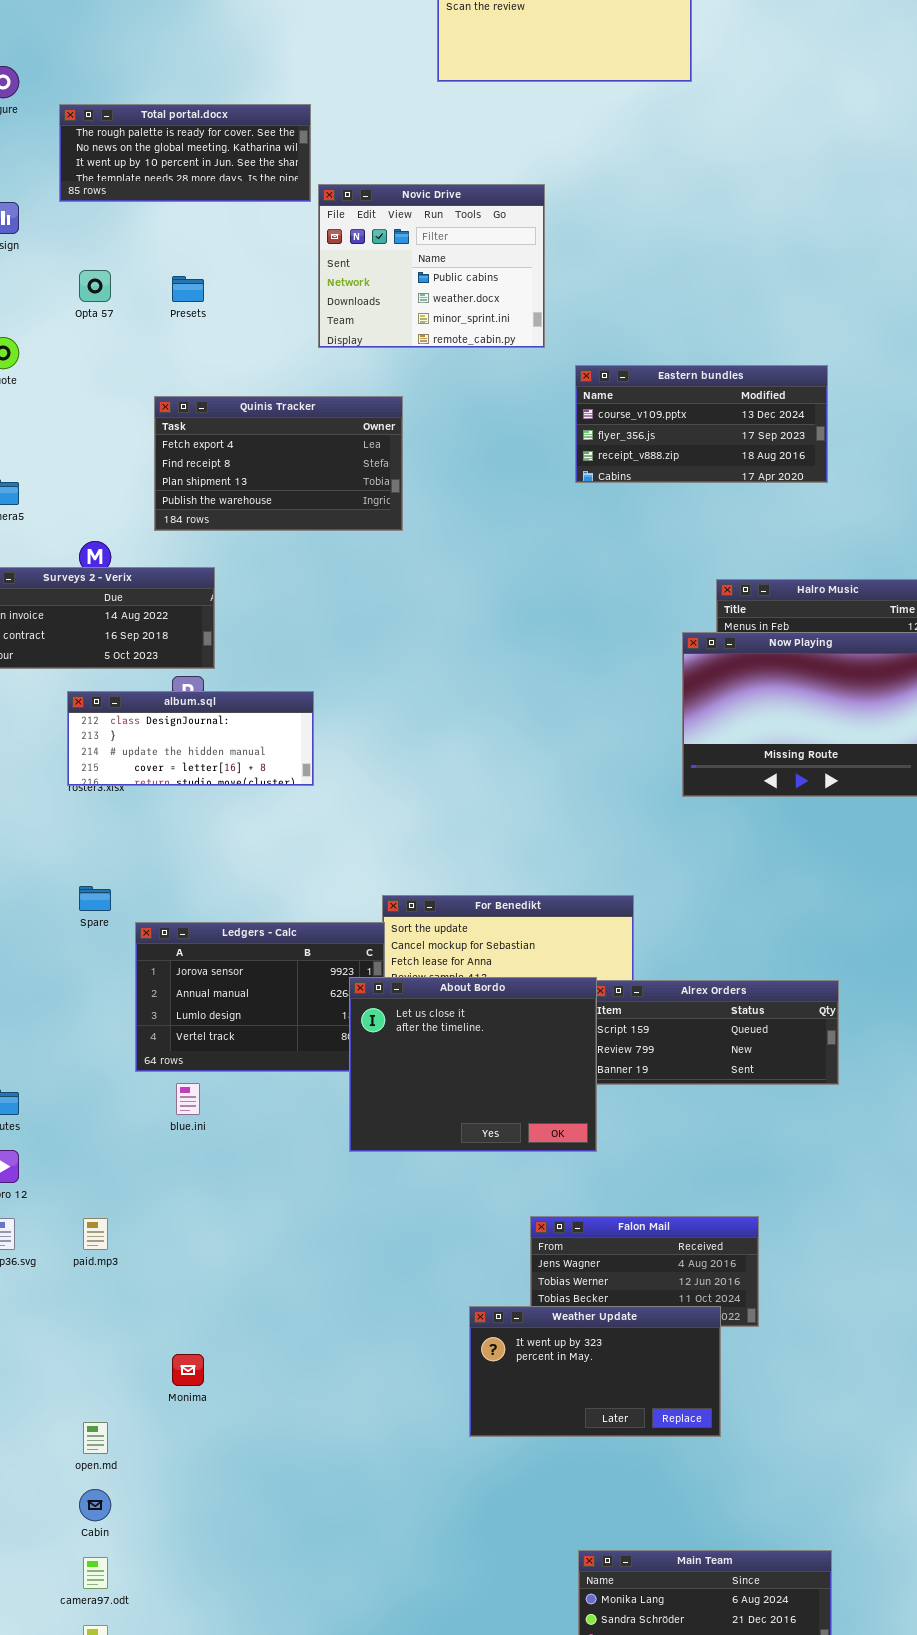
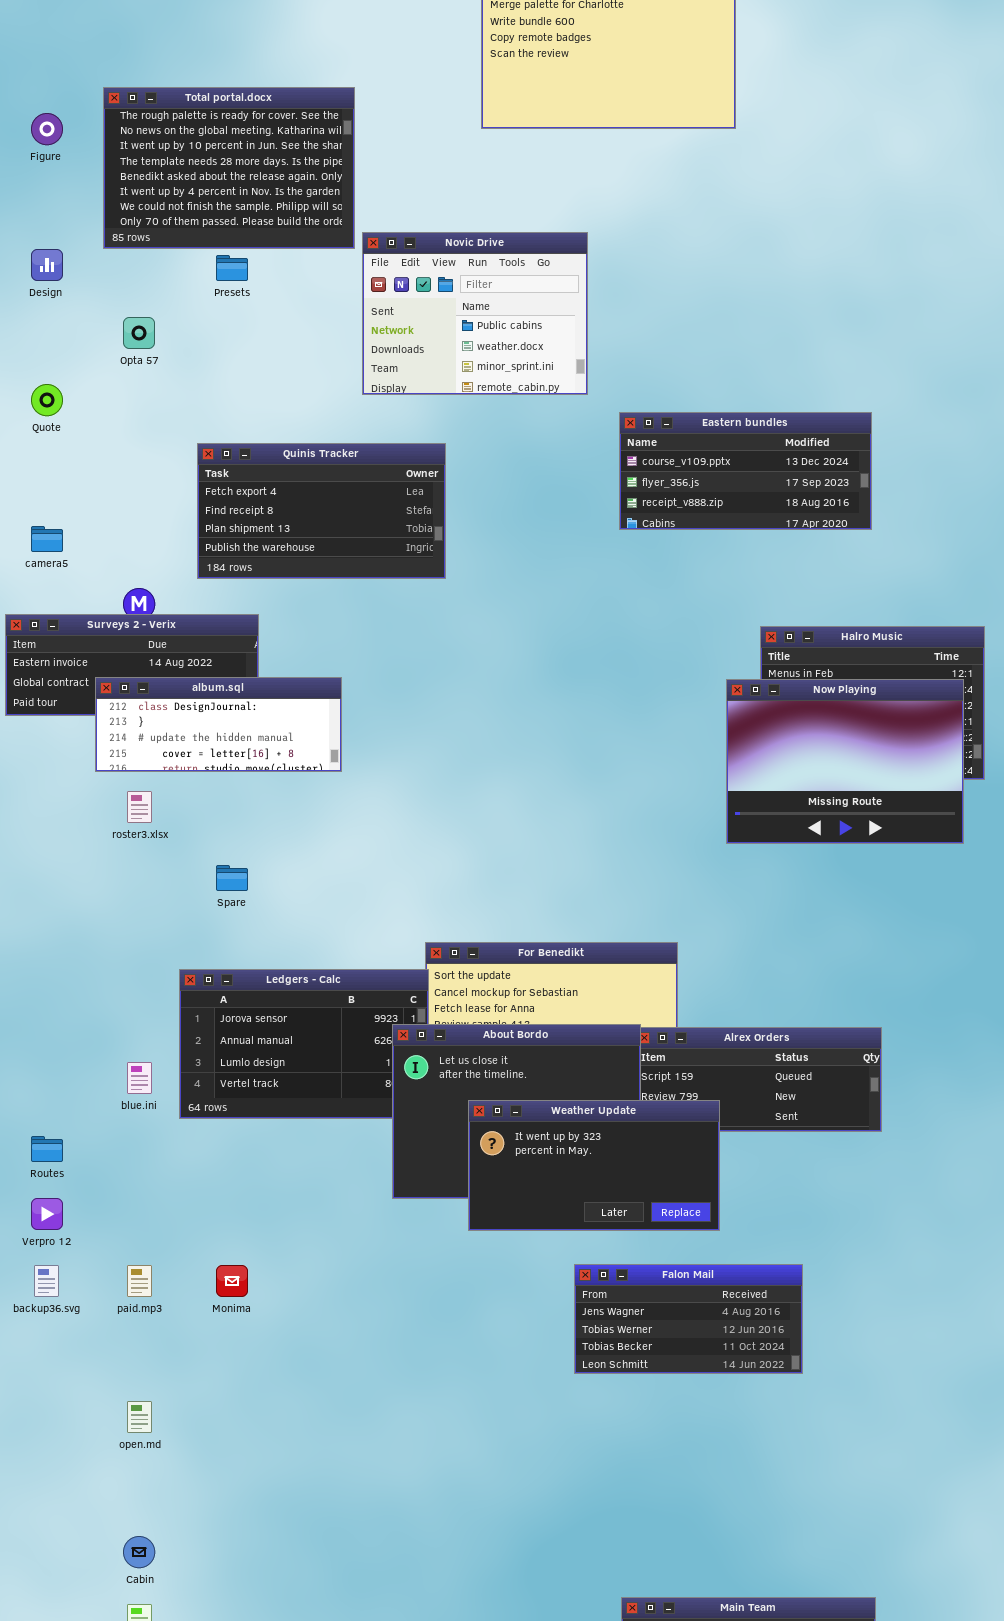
Total portal.docx: [59,104,311,202] -> [103,87,355,249], resized
Presets: [172,276,204,302] -> [216,255,248,281], moved
album.sql: [67,691,314,786] -> [95,677,342,772], moved
Spare: [79,886,111,911] -> [216,865,248,891], moved
blue.ini: [176,1083,200,1115] -> [127,1062,152,1094], moved
Weather Update: [469,1306,721,1437] -> [468,1100,720,1231], moved
Monima: [172,1354,204,1386] -> [216,1265,248,1297], moved
open.md: [83,1422,108,1454] -> [127,1401,152,1433], moved

